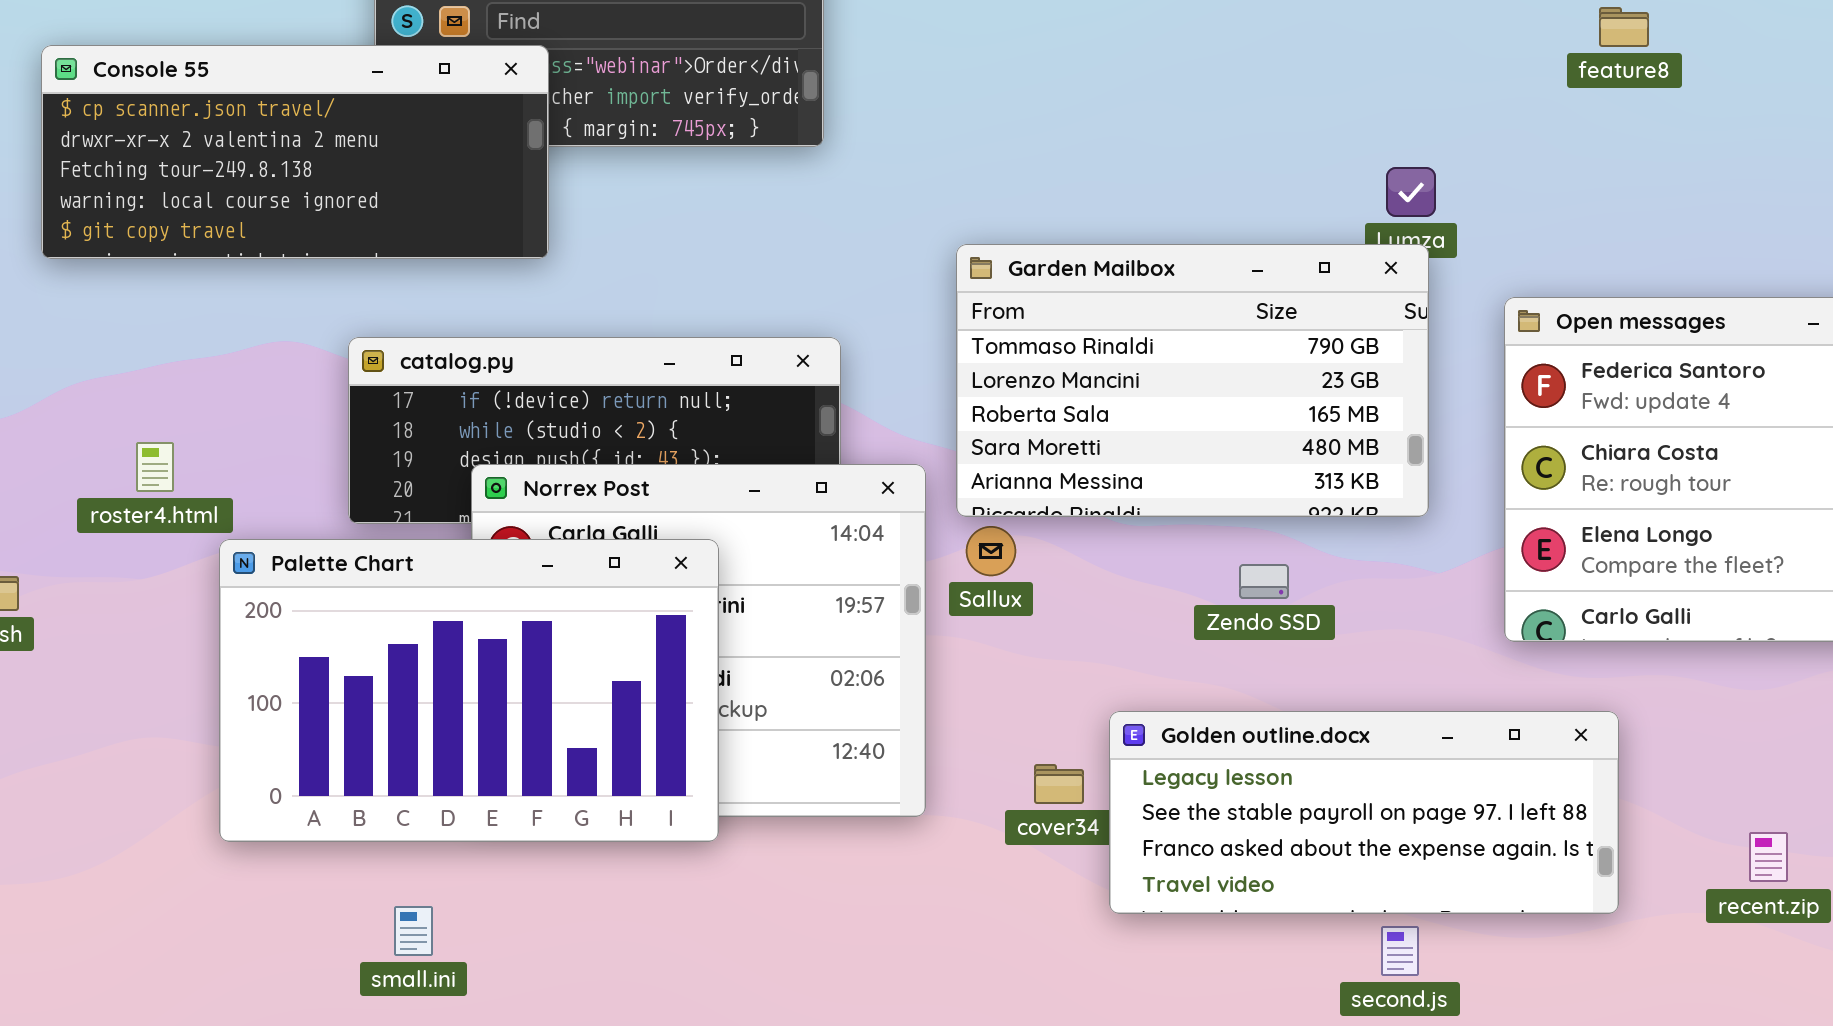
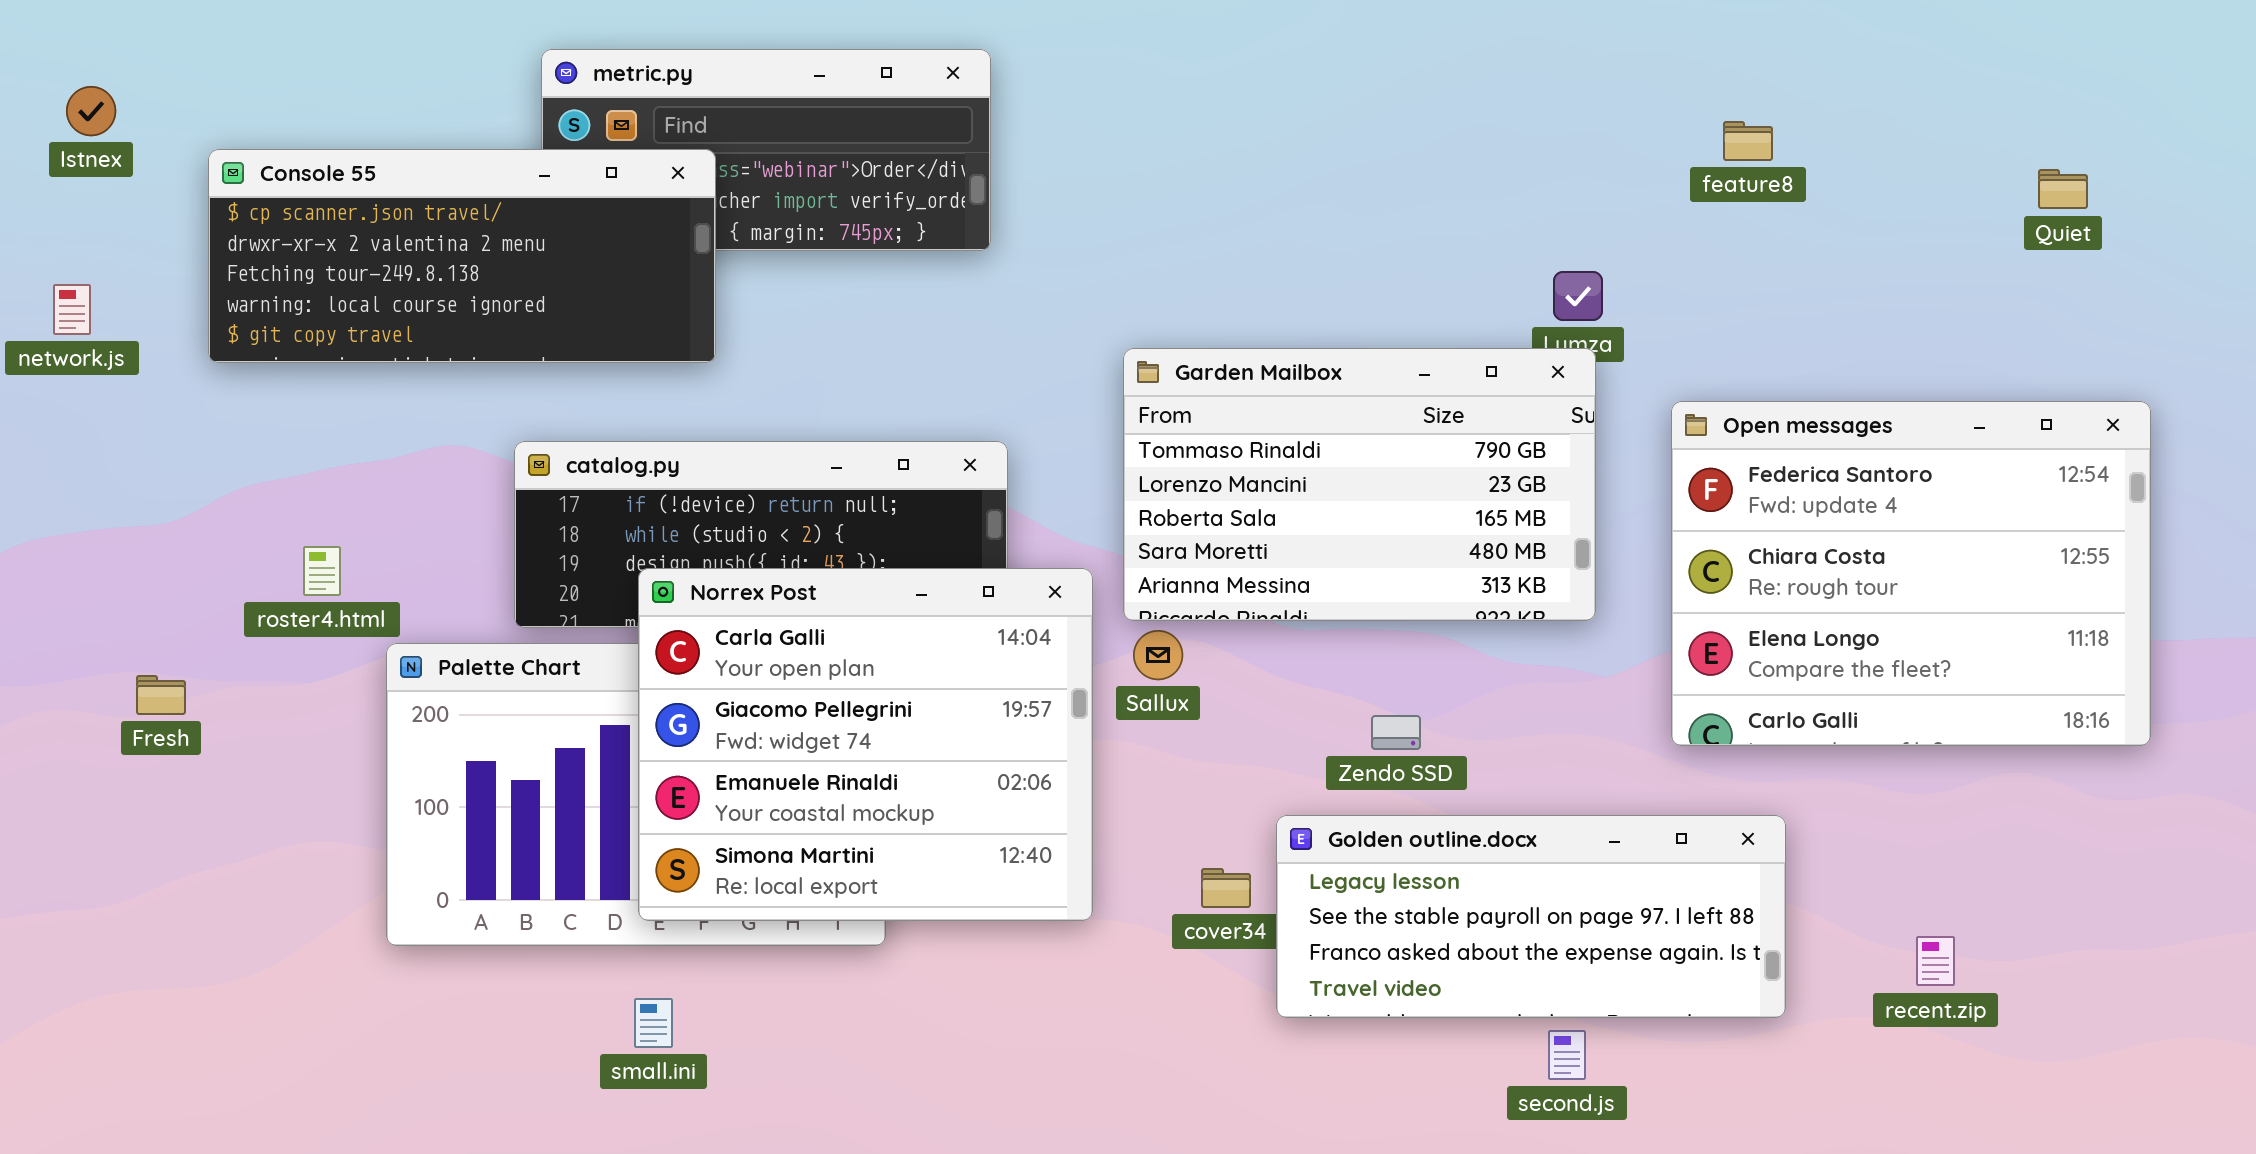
feature8: [1599,7,1649,47] -> [1723,121,1773,161], moved
Norrex Post: [471,464,926,817] -> [638,568,1093,921], raised
Zendo SSD: [1239,564,1289,599] -> [1371,715,1421,750], moved
small.ini: [394,906,433,956] -> [634,998,673,1048], moved

